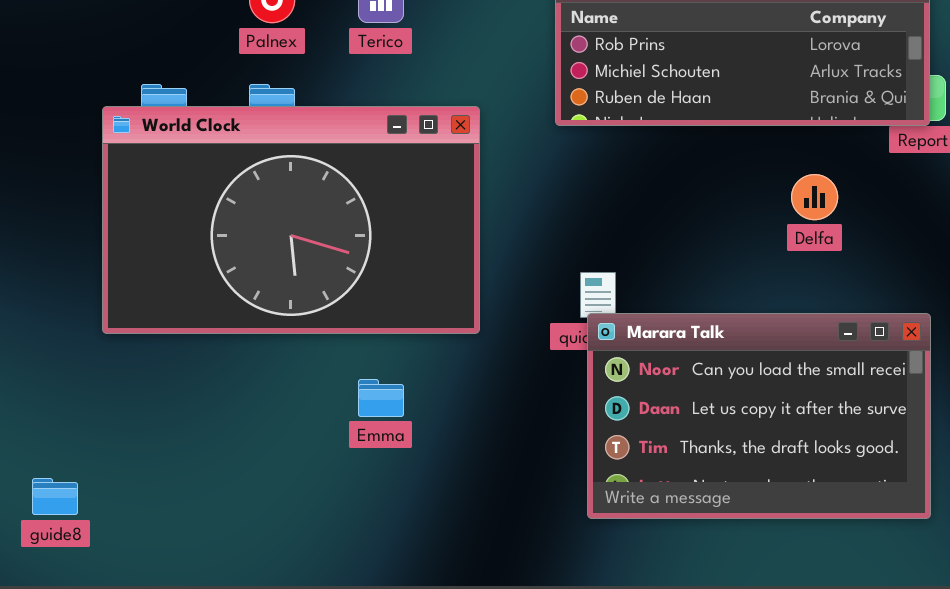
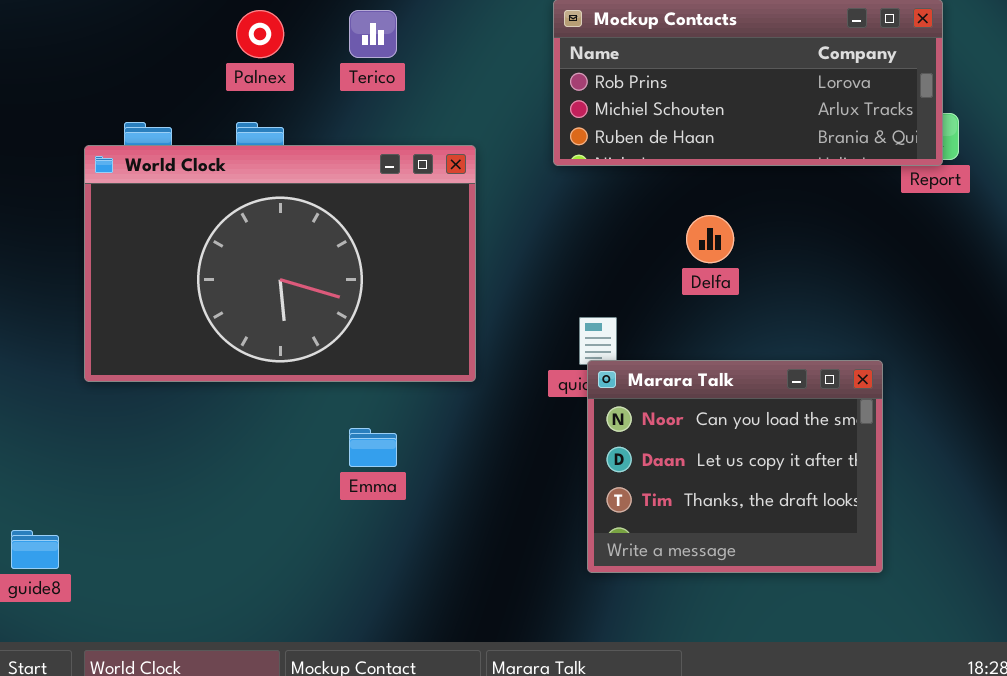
Delfa: [791,174,838,220] -> [686,215,734,263], moved
Marara Talk: [587,313,931,519] -> [587,360,883,573], resized

